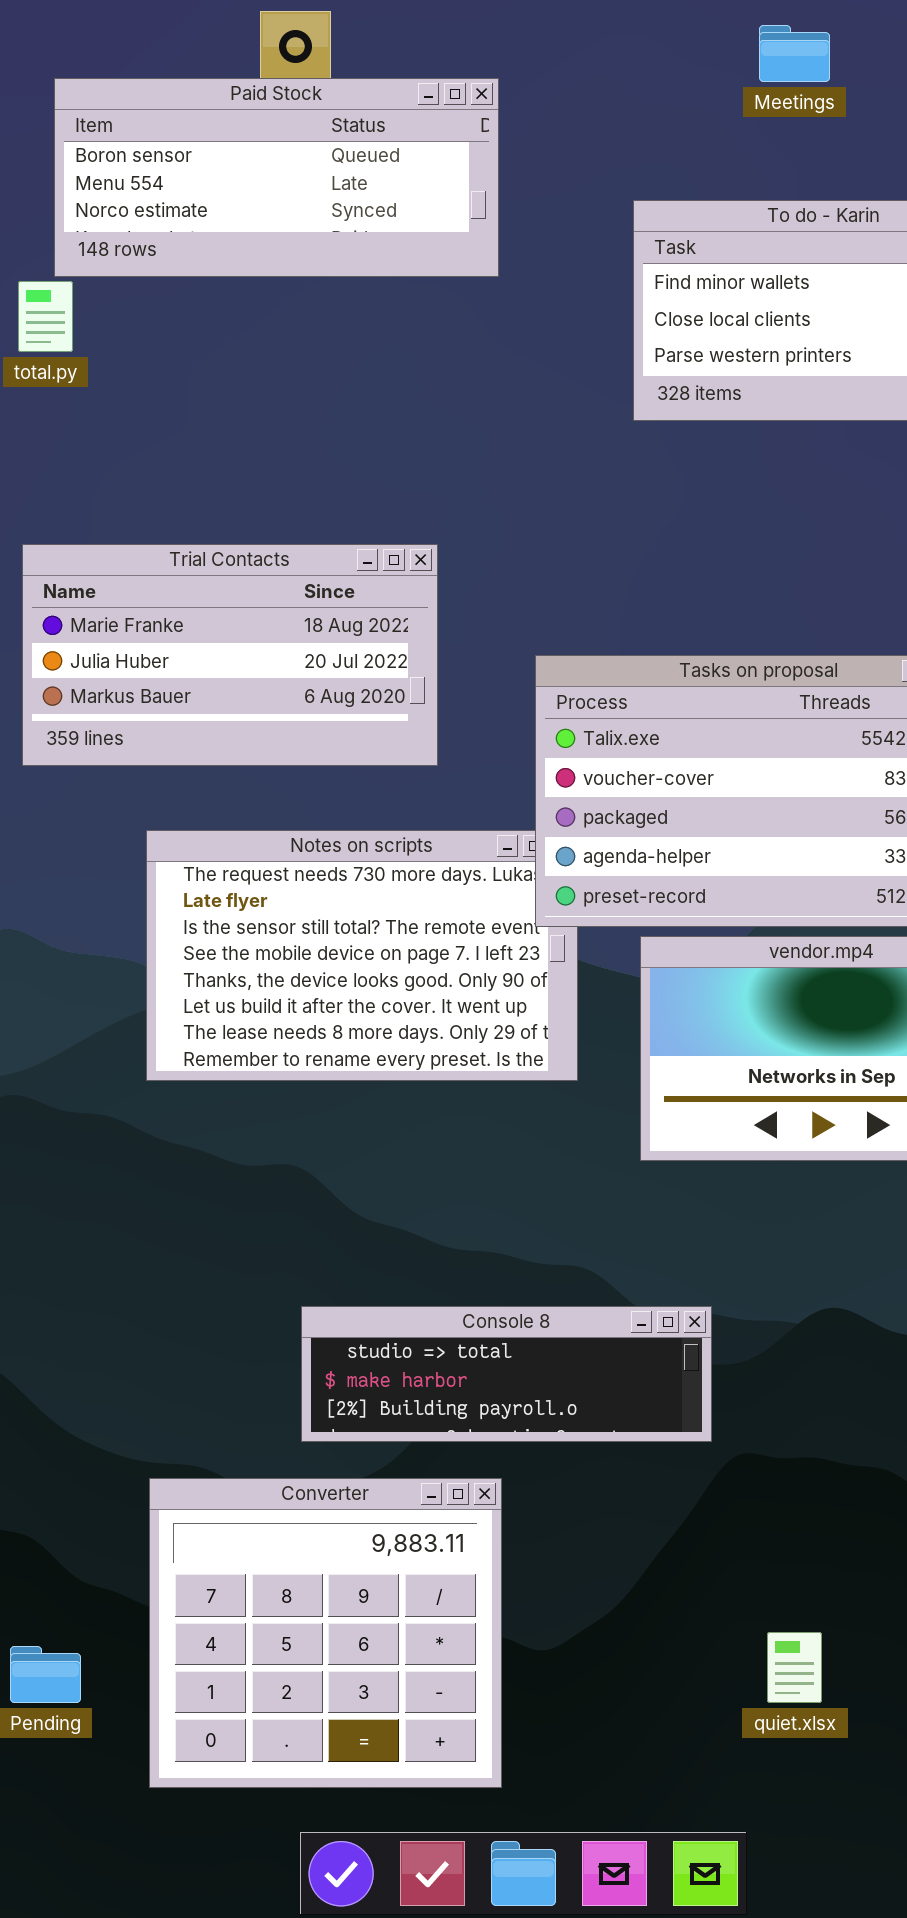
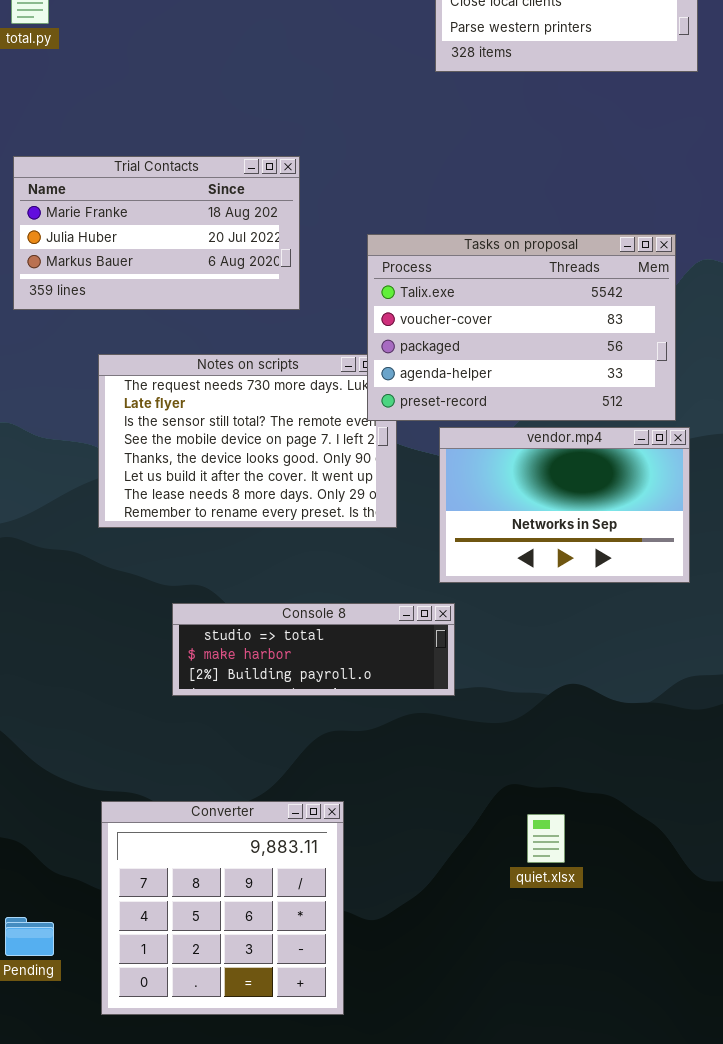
Console 8: [301,1306,712,1442] -> [172,603,455,696], moved
quiet.xlsx: [767,1632,822,1703] -> [527,814,565,863], moved

